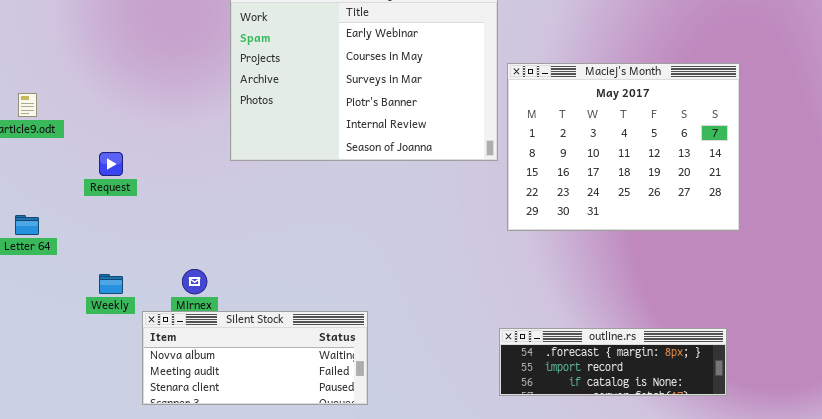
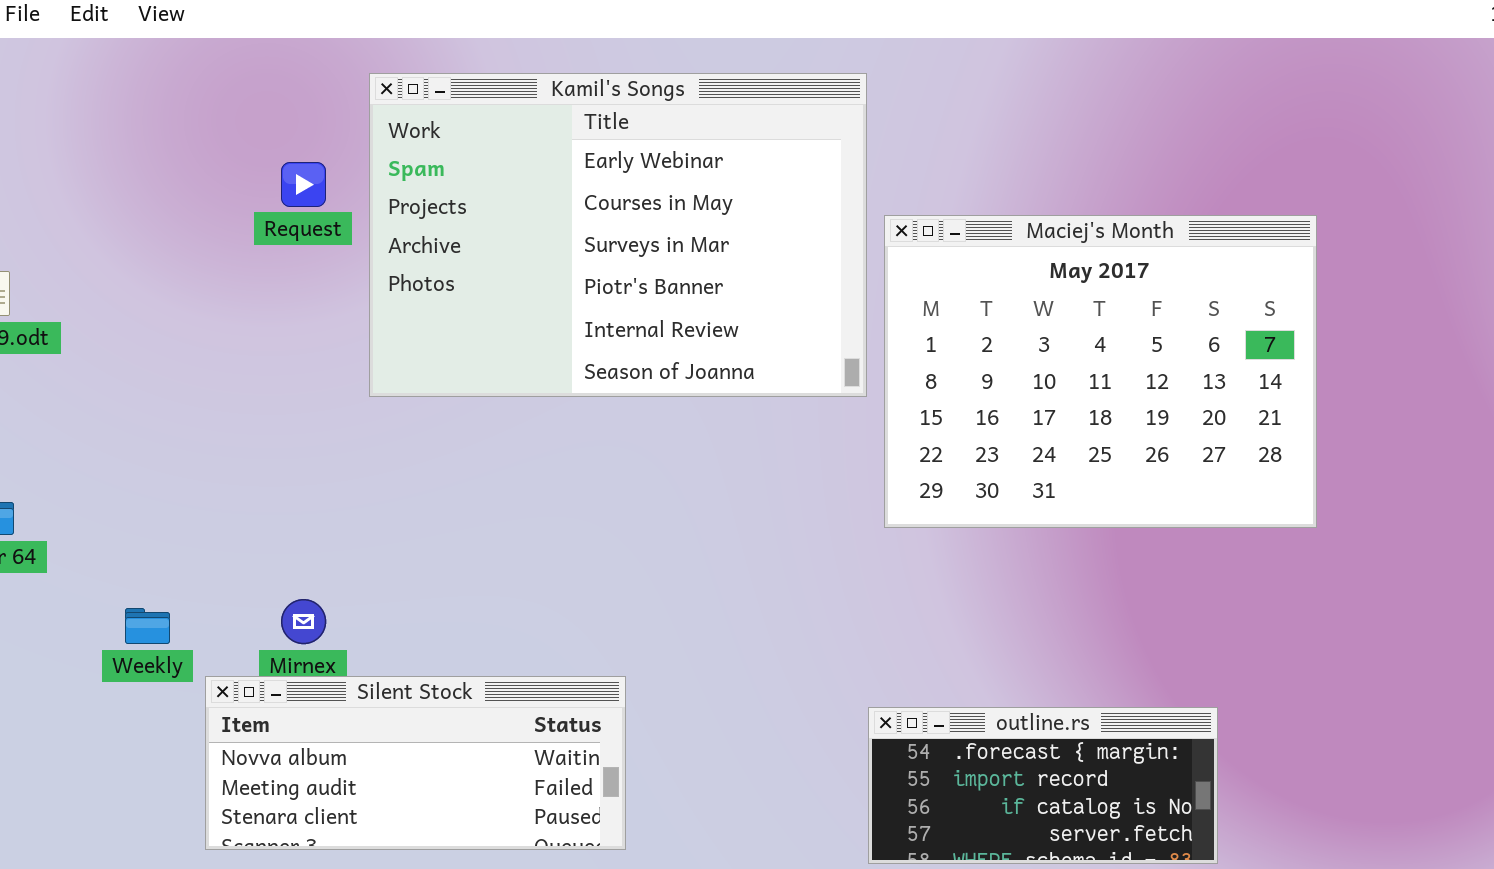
Request: [99,152,123,176] -> [281,162,326,207], moved
outline.rs: [499,328,727,396] -> [868,707,1218,864], resized

